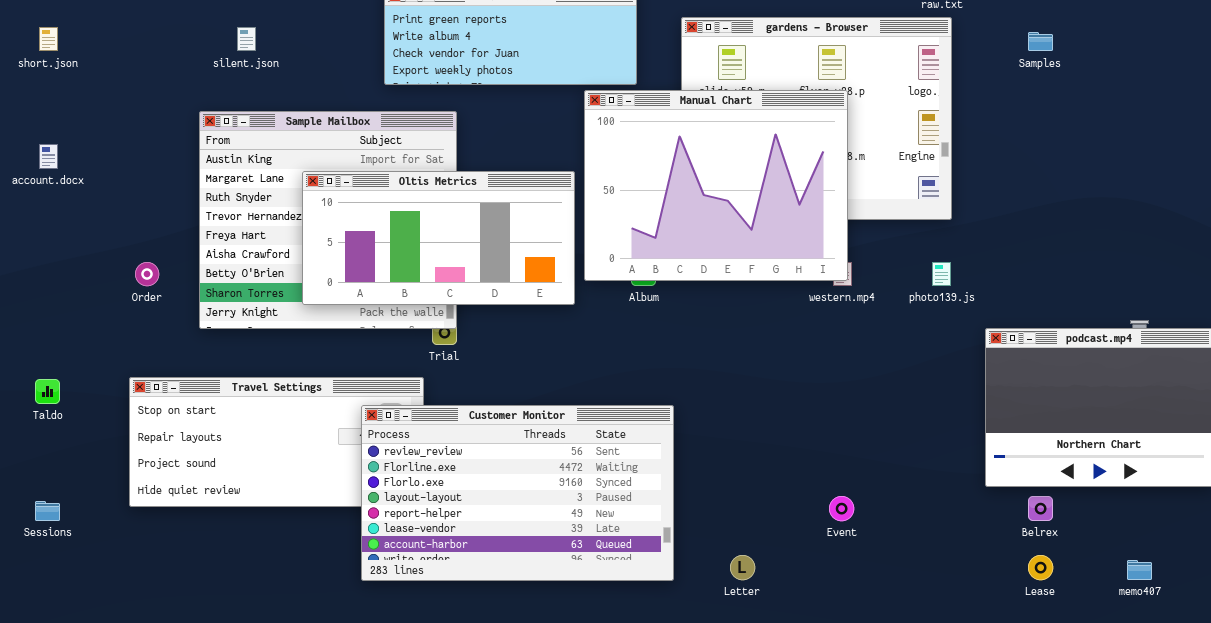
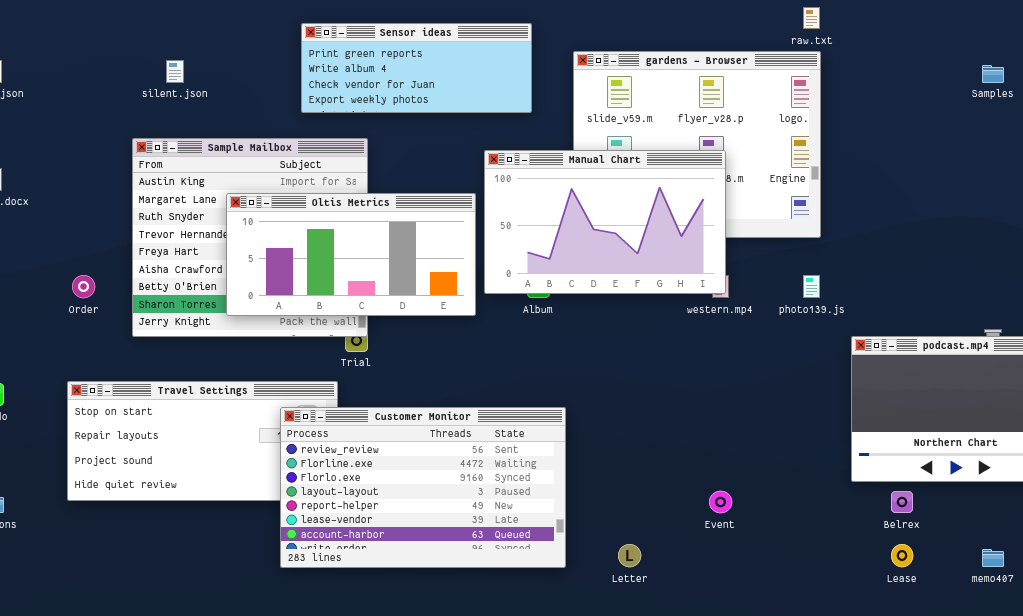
Samples: [1028,32,1053,51] -> [982,65,1004,83], moved
Manual Chart: [584,90,848,281] -> [484,150,726,294], resized

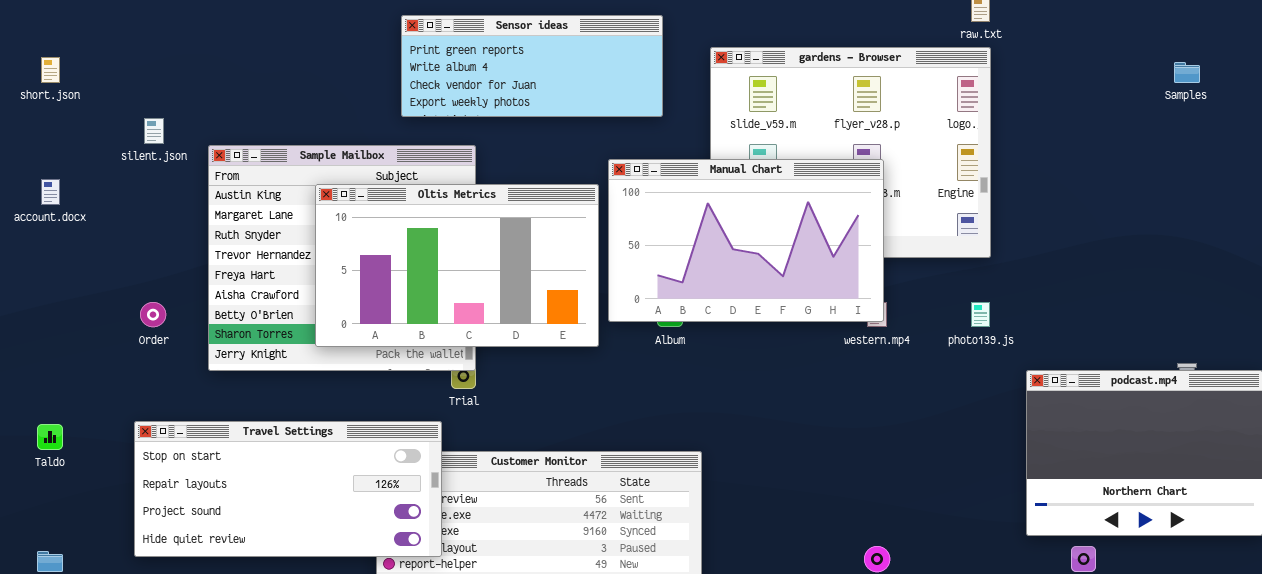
silent.json: [166,60,184,83] -> [144,118,164,144], moved
Oltis Metrics: [226,193,476,316] -> [315,184,599,347], resized
Travel Settings: [67,381,338,501] -> [134,421,442,557], raised

